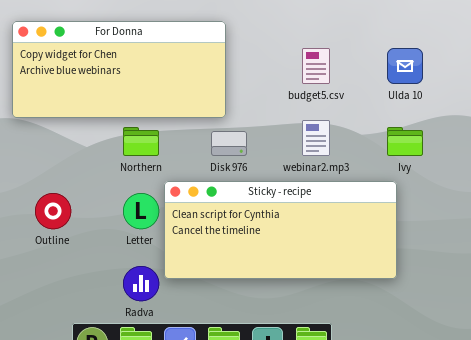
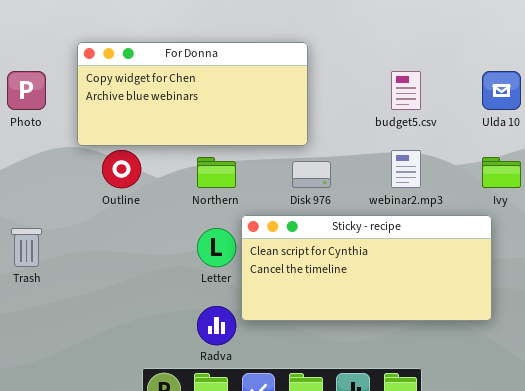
Outline: [35,193,71,229] -> [102,150,141,188], moved

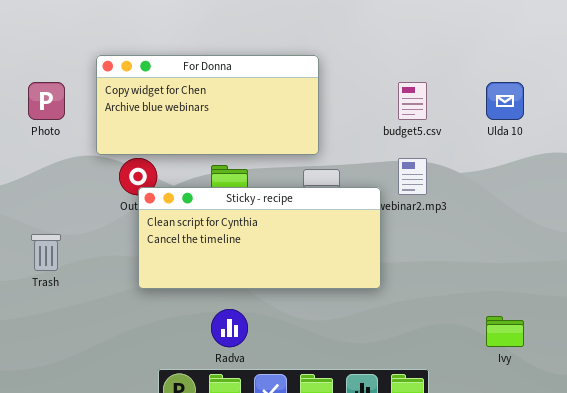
Ivy: [482,157,521,188] -> [486,316,524,347], moved
Sticky - recipe: [241,215,492,321] -> [138,187,381,289], moved

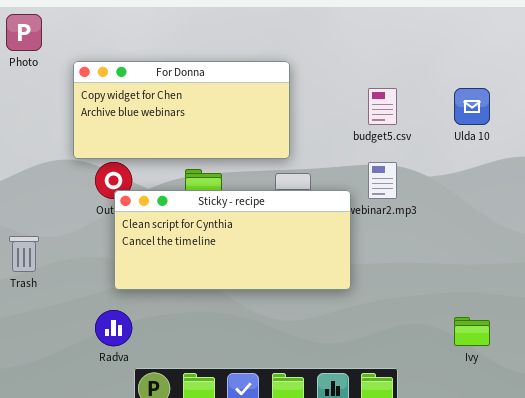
Photo: [28,82,65,120] -> [6,14,42,51], moved
Radva: [211,309,248,347] -> [95,310,132,346], moved

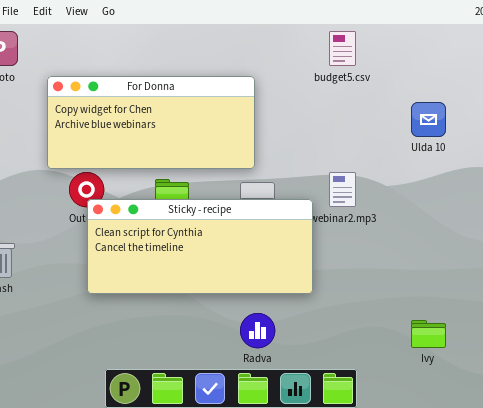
budget5.csv: [368,88,397,125] -> [329,31,356,66], moved
Radva: [95,310,132,346] -> [240,313,275,348], moved

